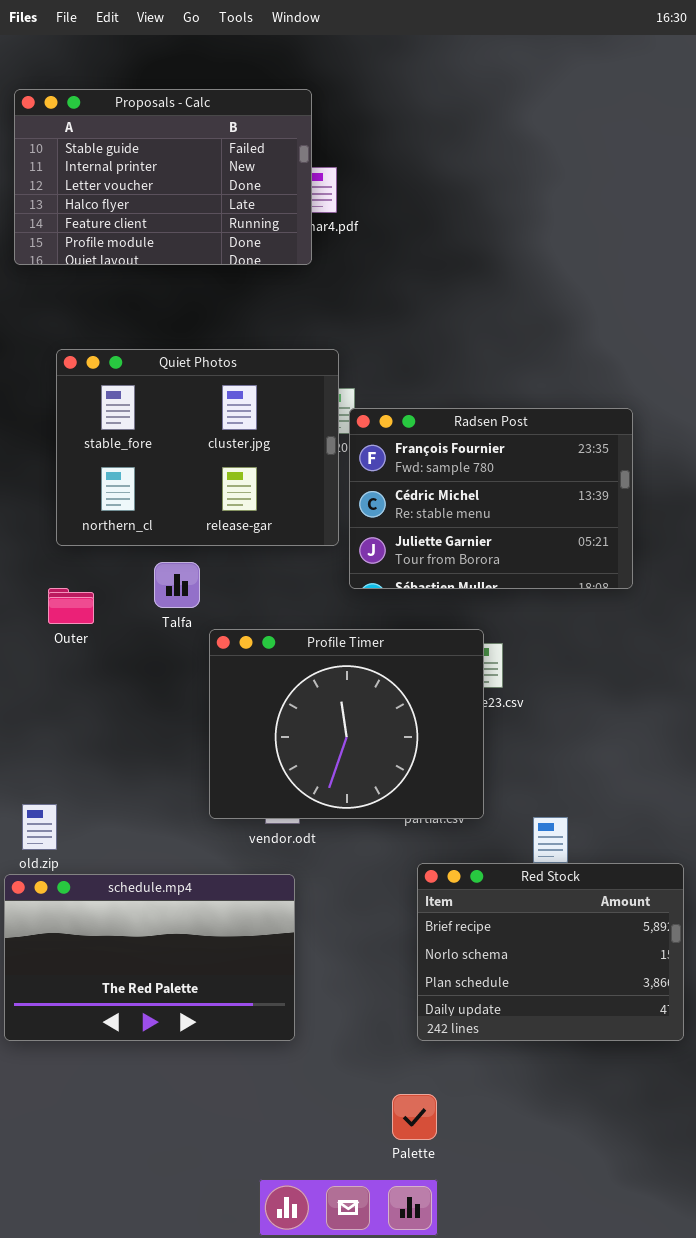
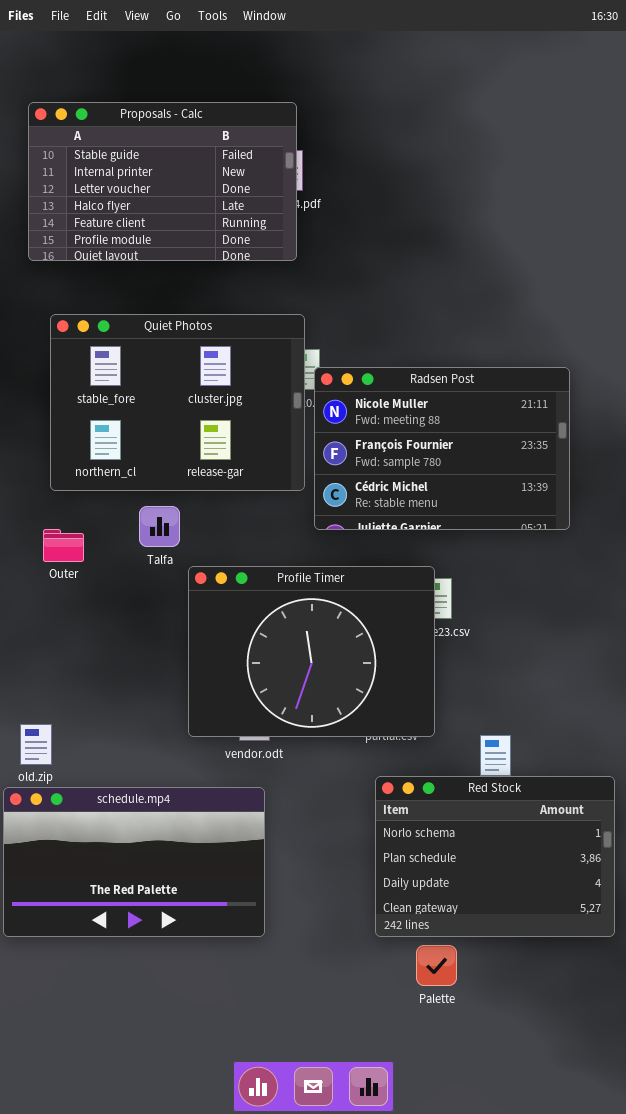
Proposals - Calc: [14,89,312,265] -> [28,102,297,261], moved
Radsen Post: [349,408,633,589] -> [314,367,570,530], scrolled up 1 row
Red Stock: [417,863,684,1041] -> [375,776,615,937], scrolled down 1 row
Palette: [392,1094,437,1140] -> [416,945,457,986], moved

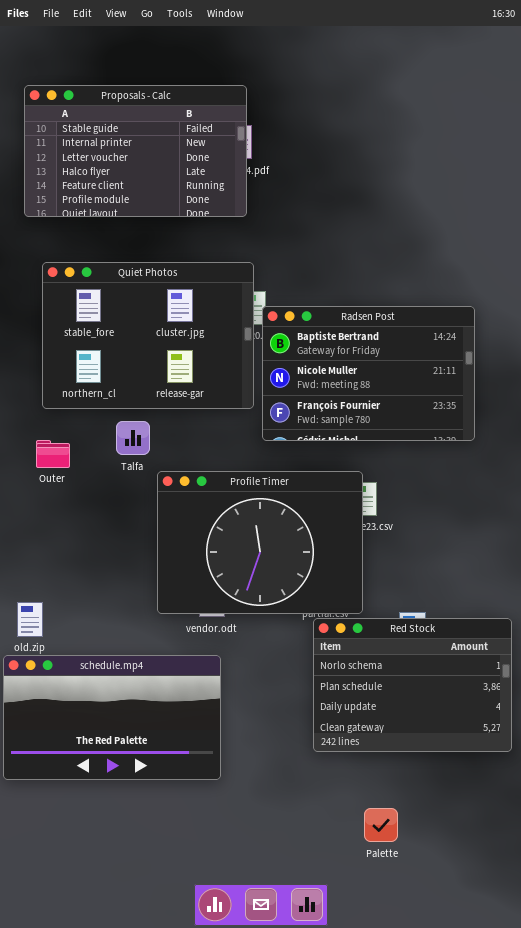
Radsen Post: [314,367,570,530] -> [262,306,475,441], scrolled up 1 row
Red Stock: [375,776,615,937] -> [313,618,512,752], moved
Palette: [416,945,457,986] -> [364,808,398,842], moved

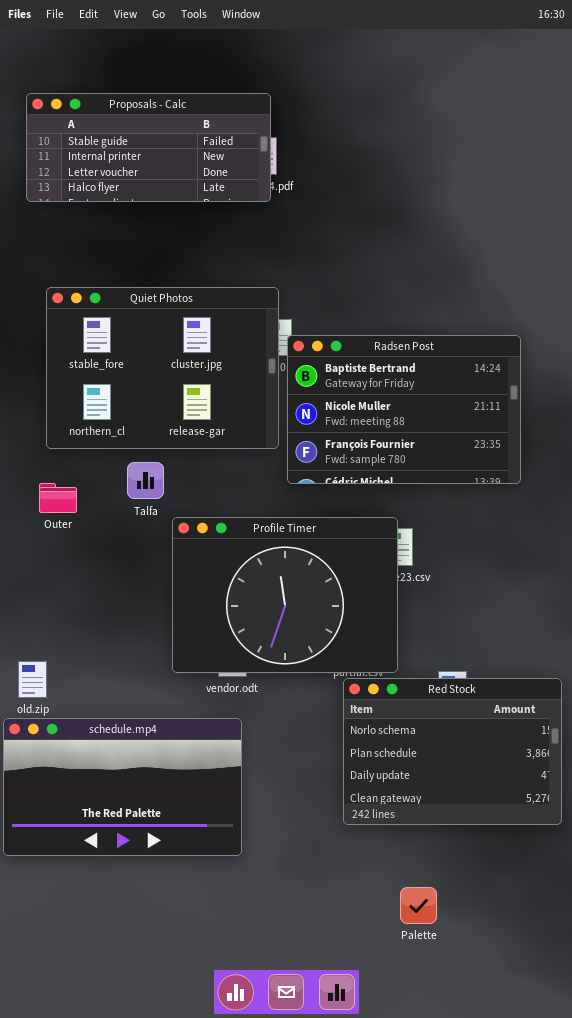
Proposals - Calc: [24,85,247,217] -> [26,93,271,202], resized

